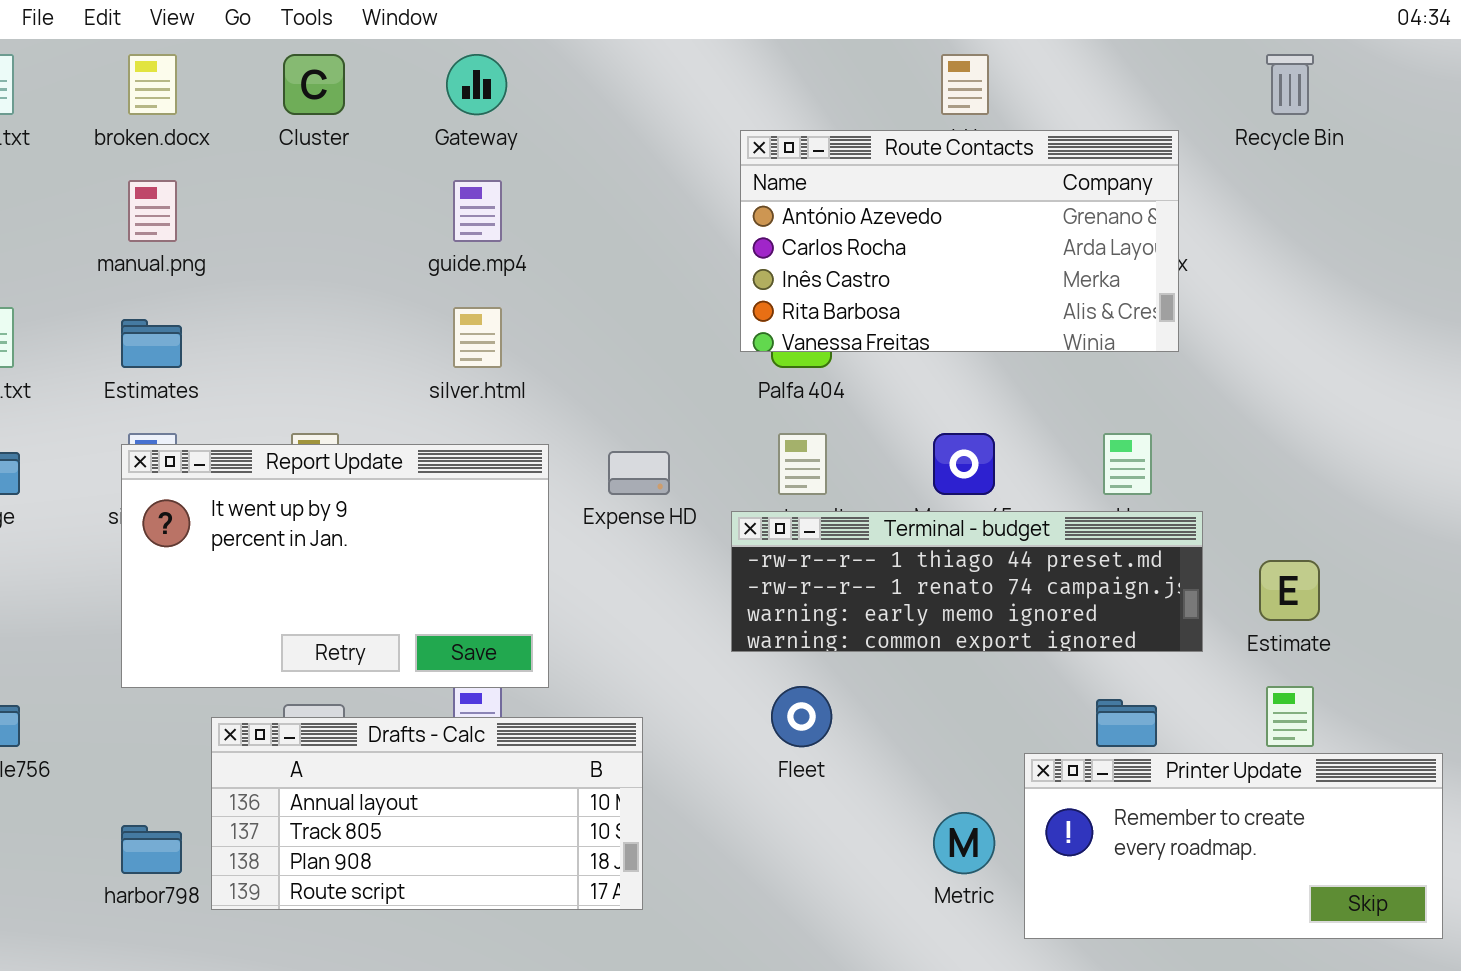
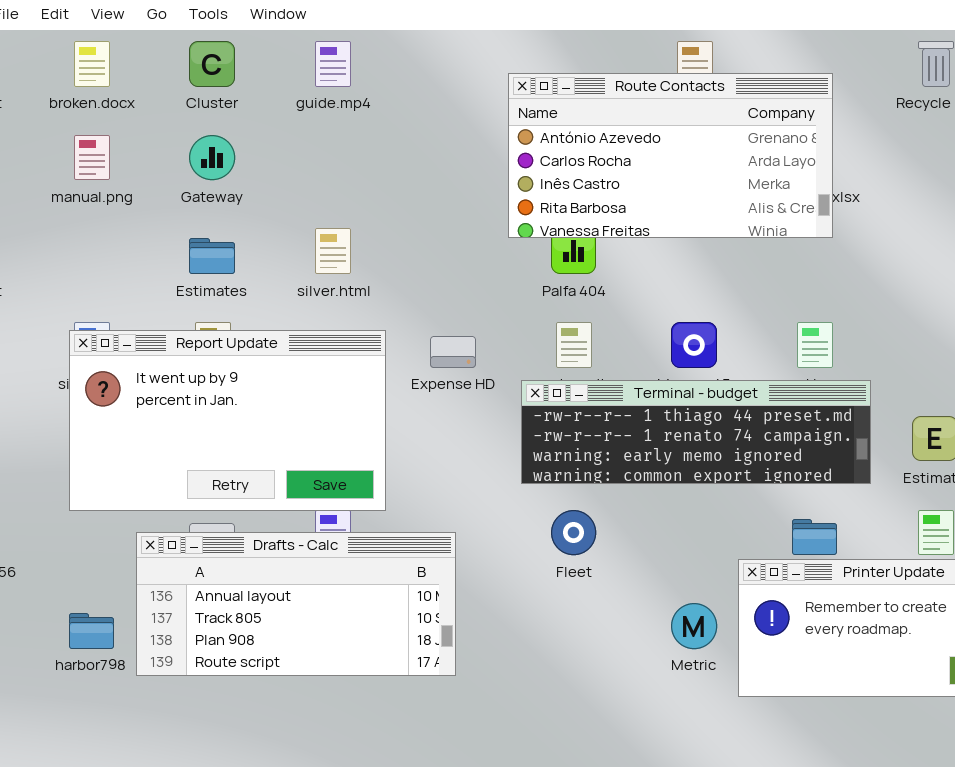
Gateway: [446,54,507,115] -> [189,135,235,180], moved
Route Contacts: [740,130,1179,352] -> [508,73,833,238], moved
guide.mp4: [453,180,502,242] -> [315,41,351,87], moved
Estimates: [121,319,182,368] -> [189,238,235,274], moved

